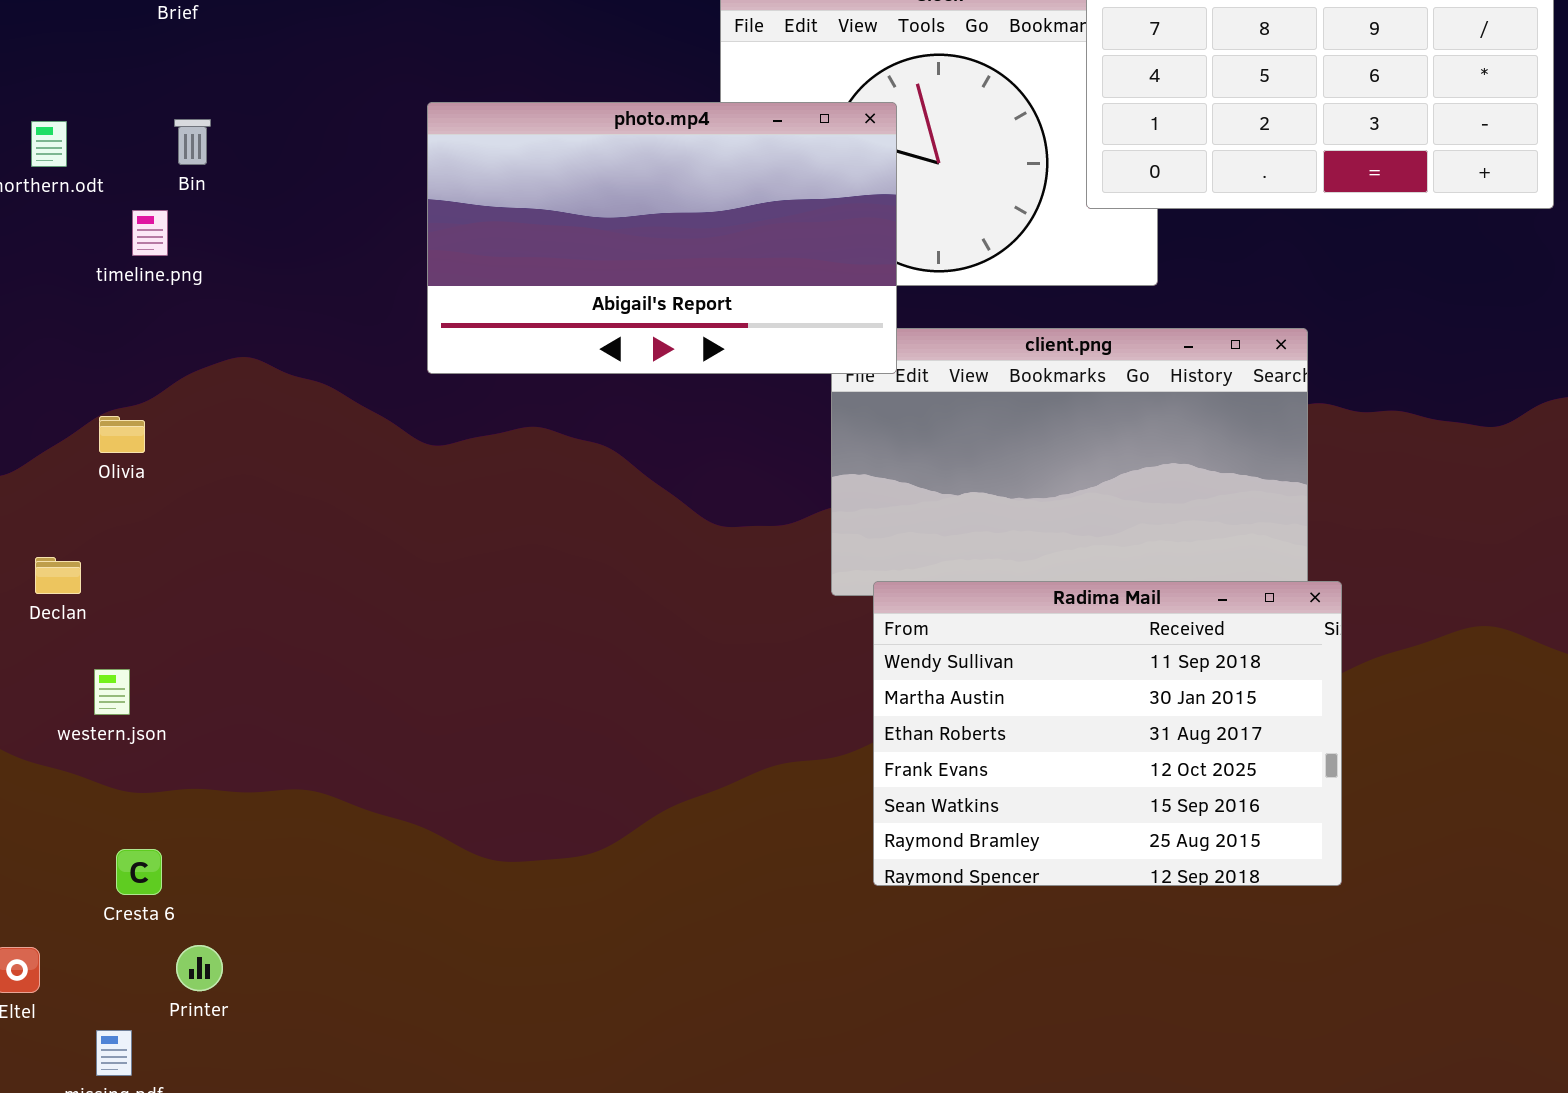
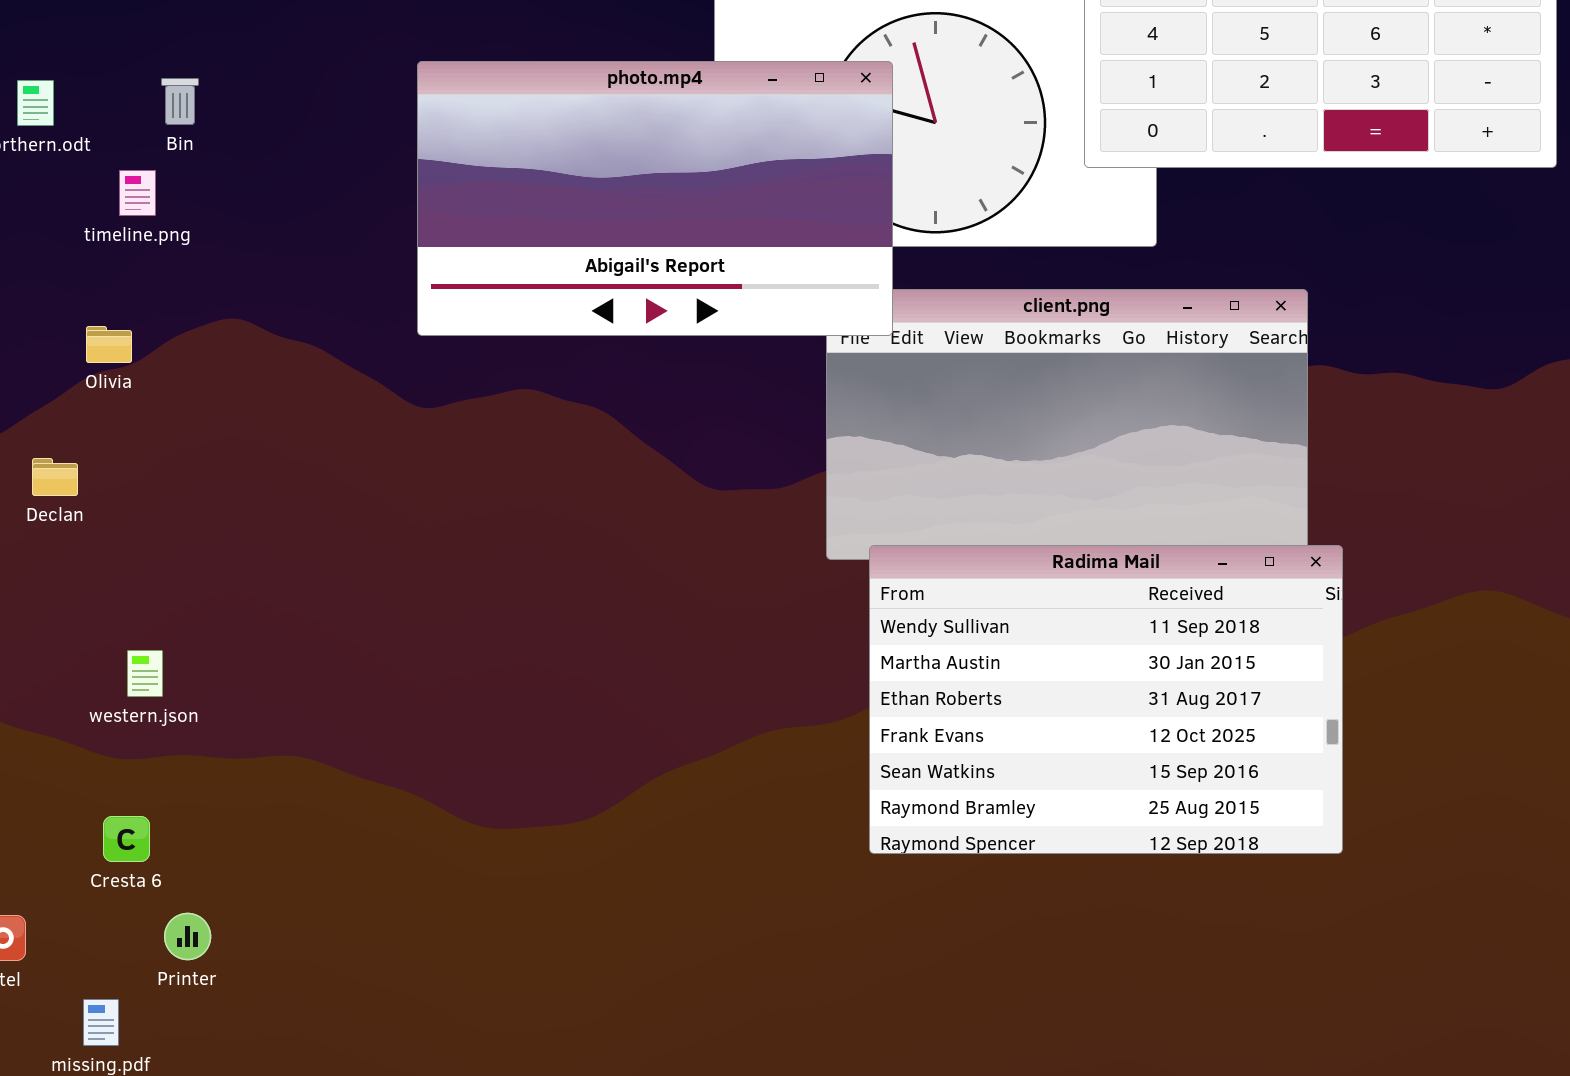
Olivia: [99,416,145,453] -> [86,326,132,363], moved
Declan: [35,557,81,594] -> [32,458,78,496], moved
western.json: [94,669,130,715] -> [127,650,163,697], moved

